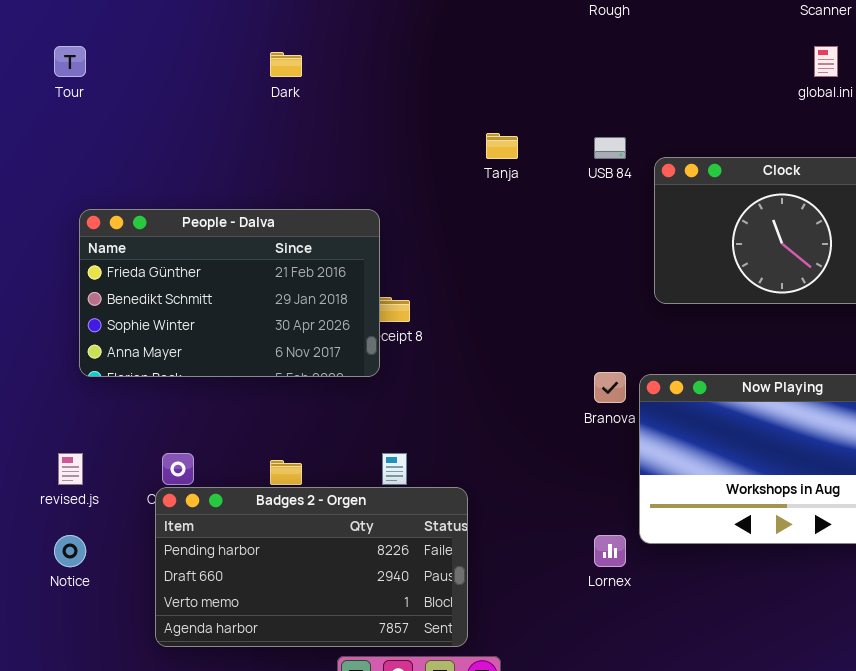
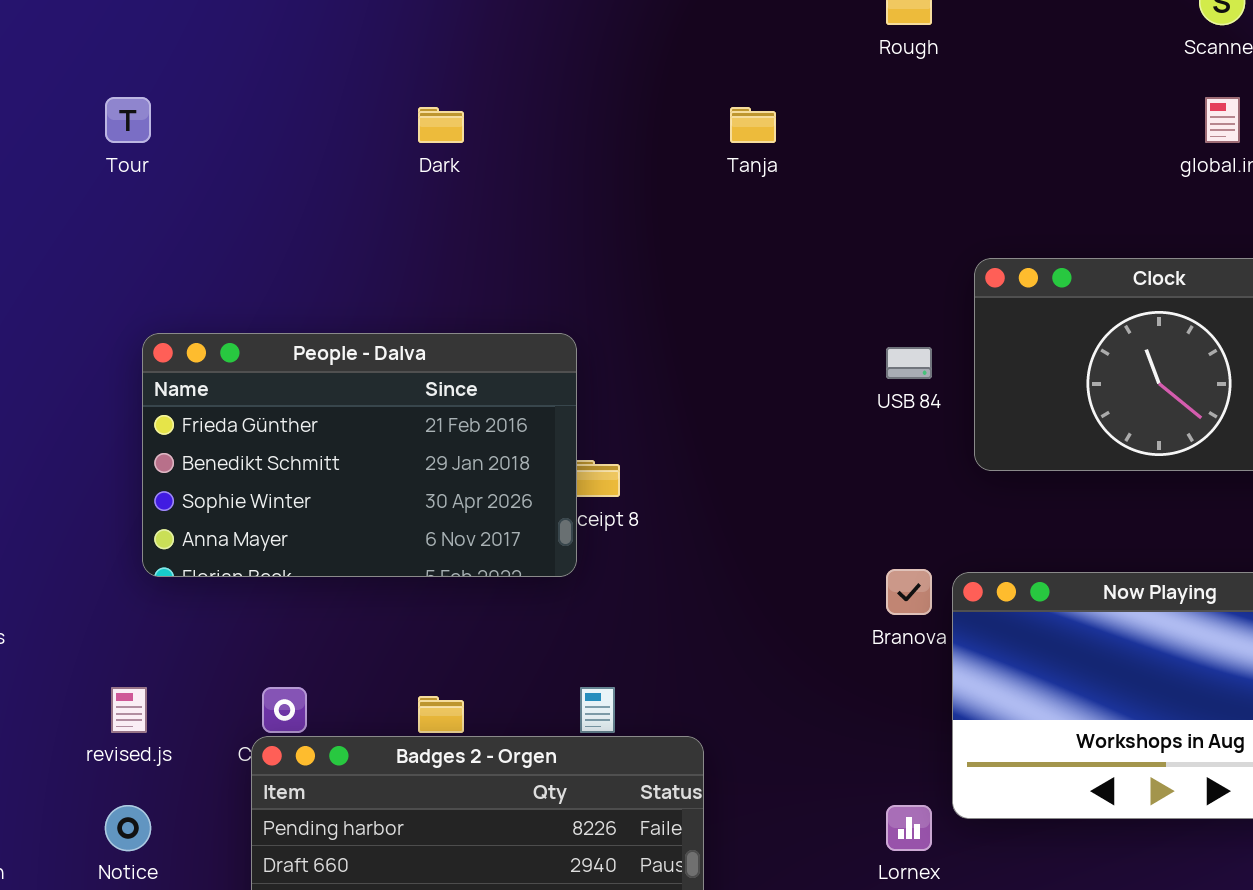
Tanja: [486,133,518,159] -> [730,107,776,143], moved
USB 84: [594,137,626,159] -> [886,347,932,379], moved

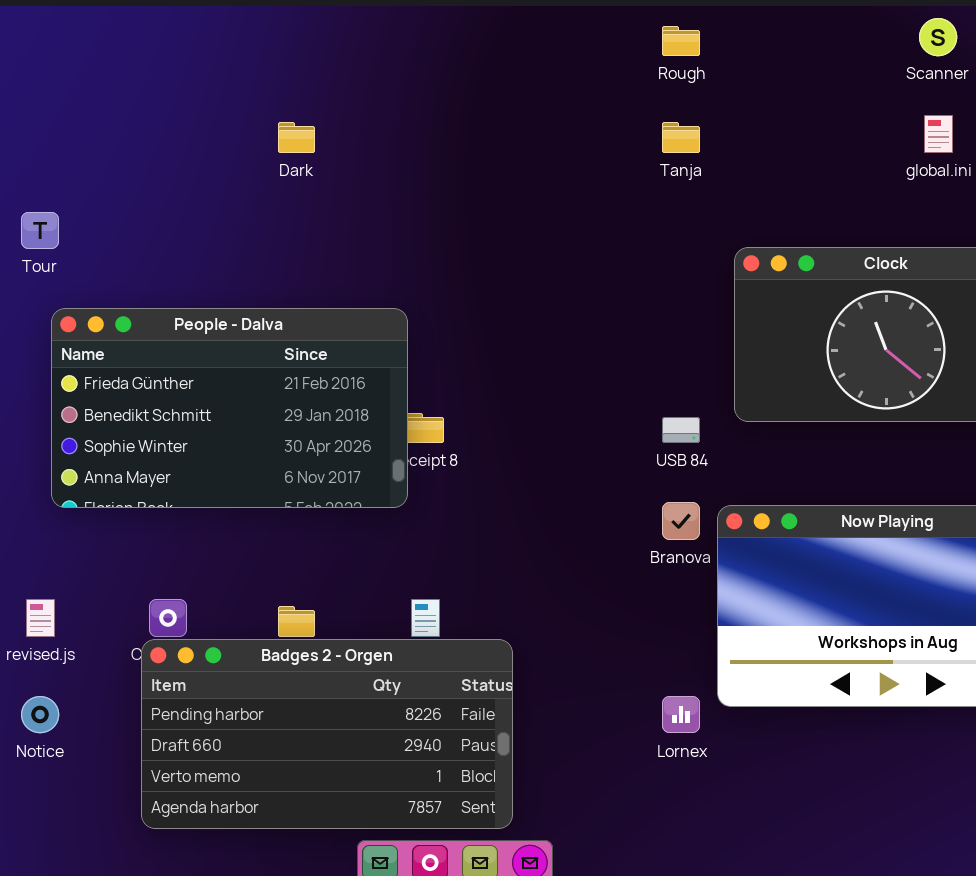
Tour: [105,97,151,143] -> [21,212,59,249], moved
Tanja: [730,107,776,143] -> [662,122,700,153], moved
USB 84: [886,347,932,379] -> [662,417,700,443], moved

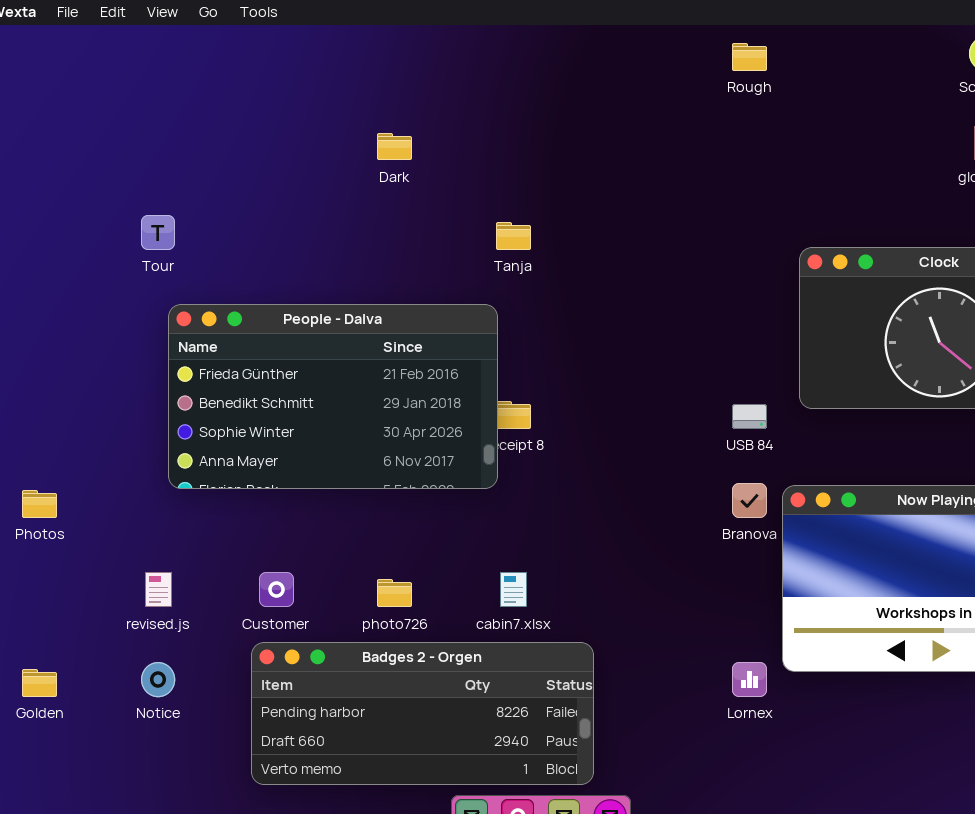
Tanja: [662,122,700,153] -> [496,222,531,250], moved
Badges 2 - Orgen: [141,639,513,829] -> [251,642,594,785], resized

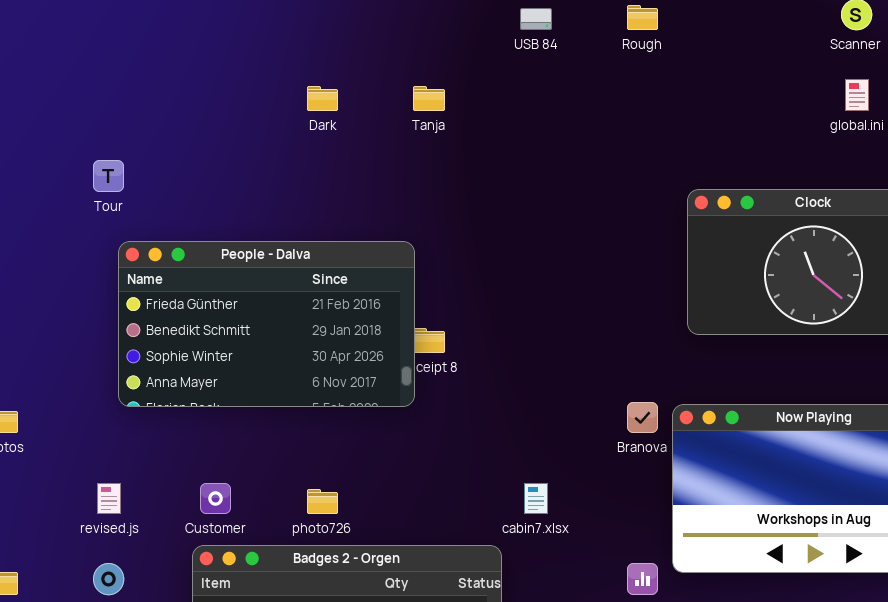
Tanja: [496,222,531,250] -> [413,86,445,111], moved
USB 84: [732,404,767,429] -> [520,8,552,30], moved
cabin7.xlsx: [500,572,527,607] -> [524,483,548,514], moved

